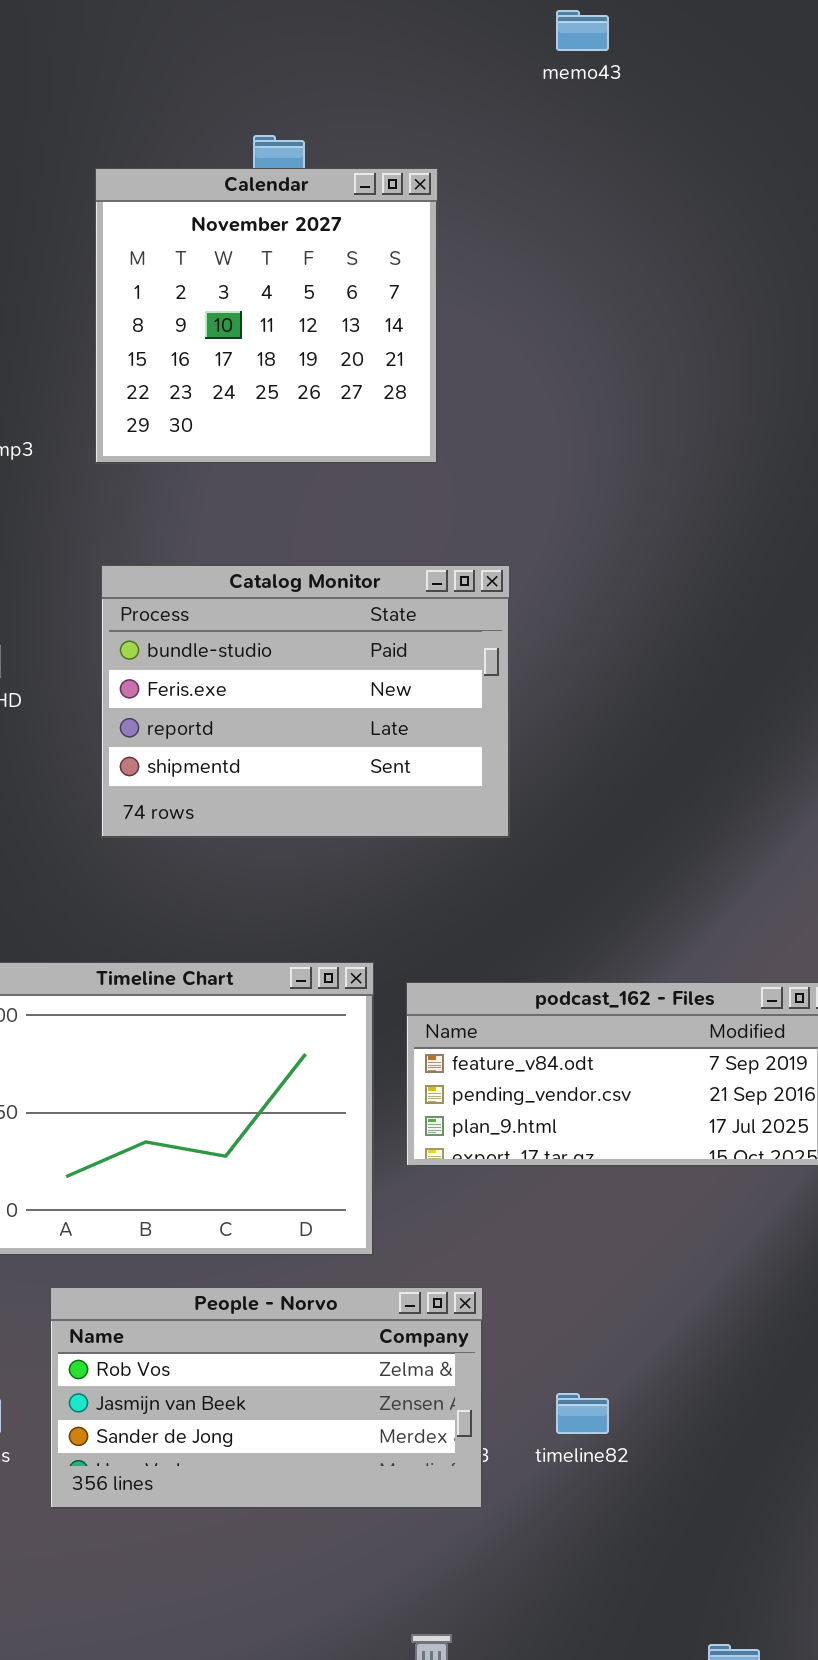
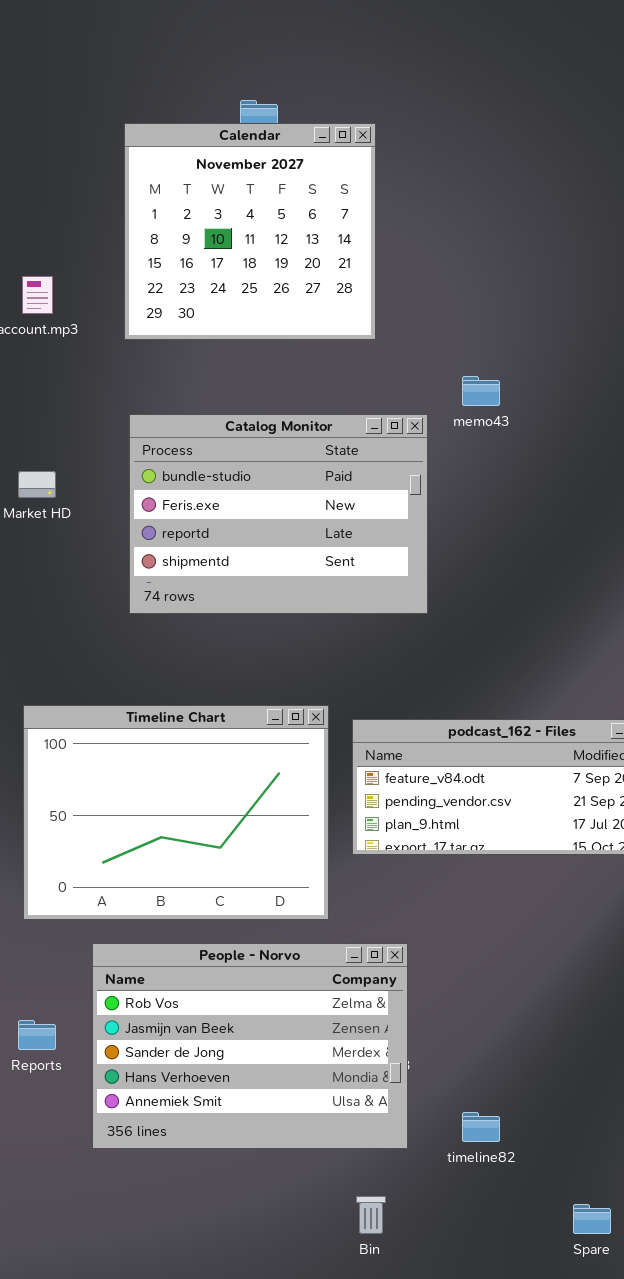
memo43: [556,10,609,51] -> [462,376,500,406], moved
People - Norvo: [50,1287,483,1509] -> [92,943,408,1149], resized
timeline82: [556,1393,609,1434] -> [462,1112,500,1142], moved

